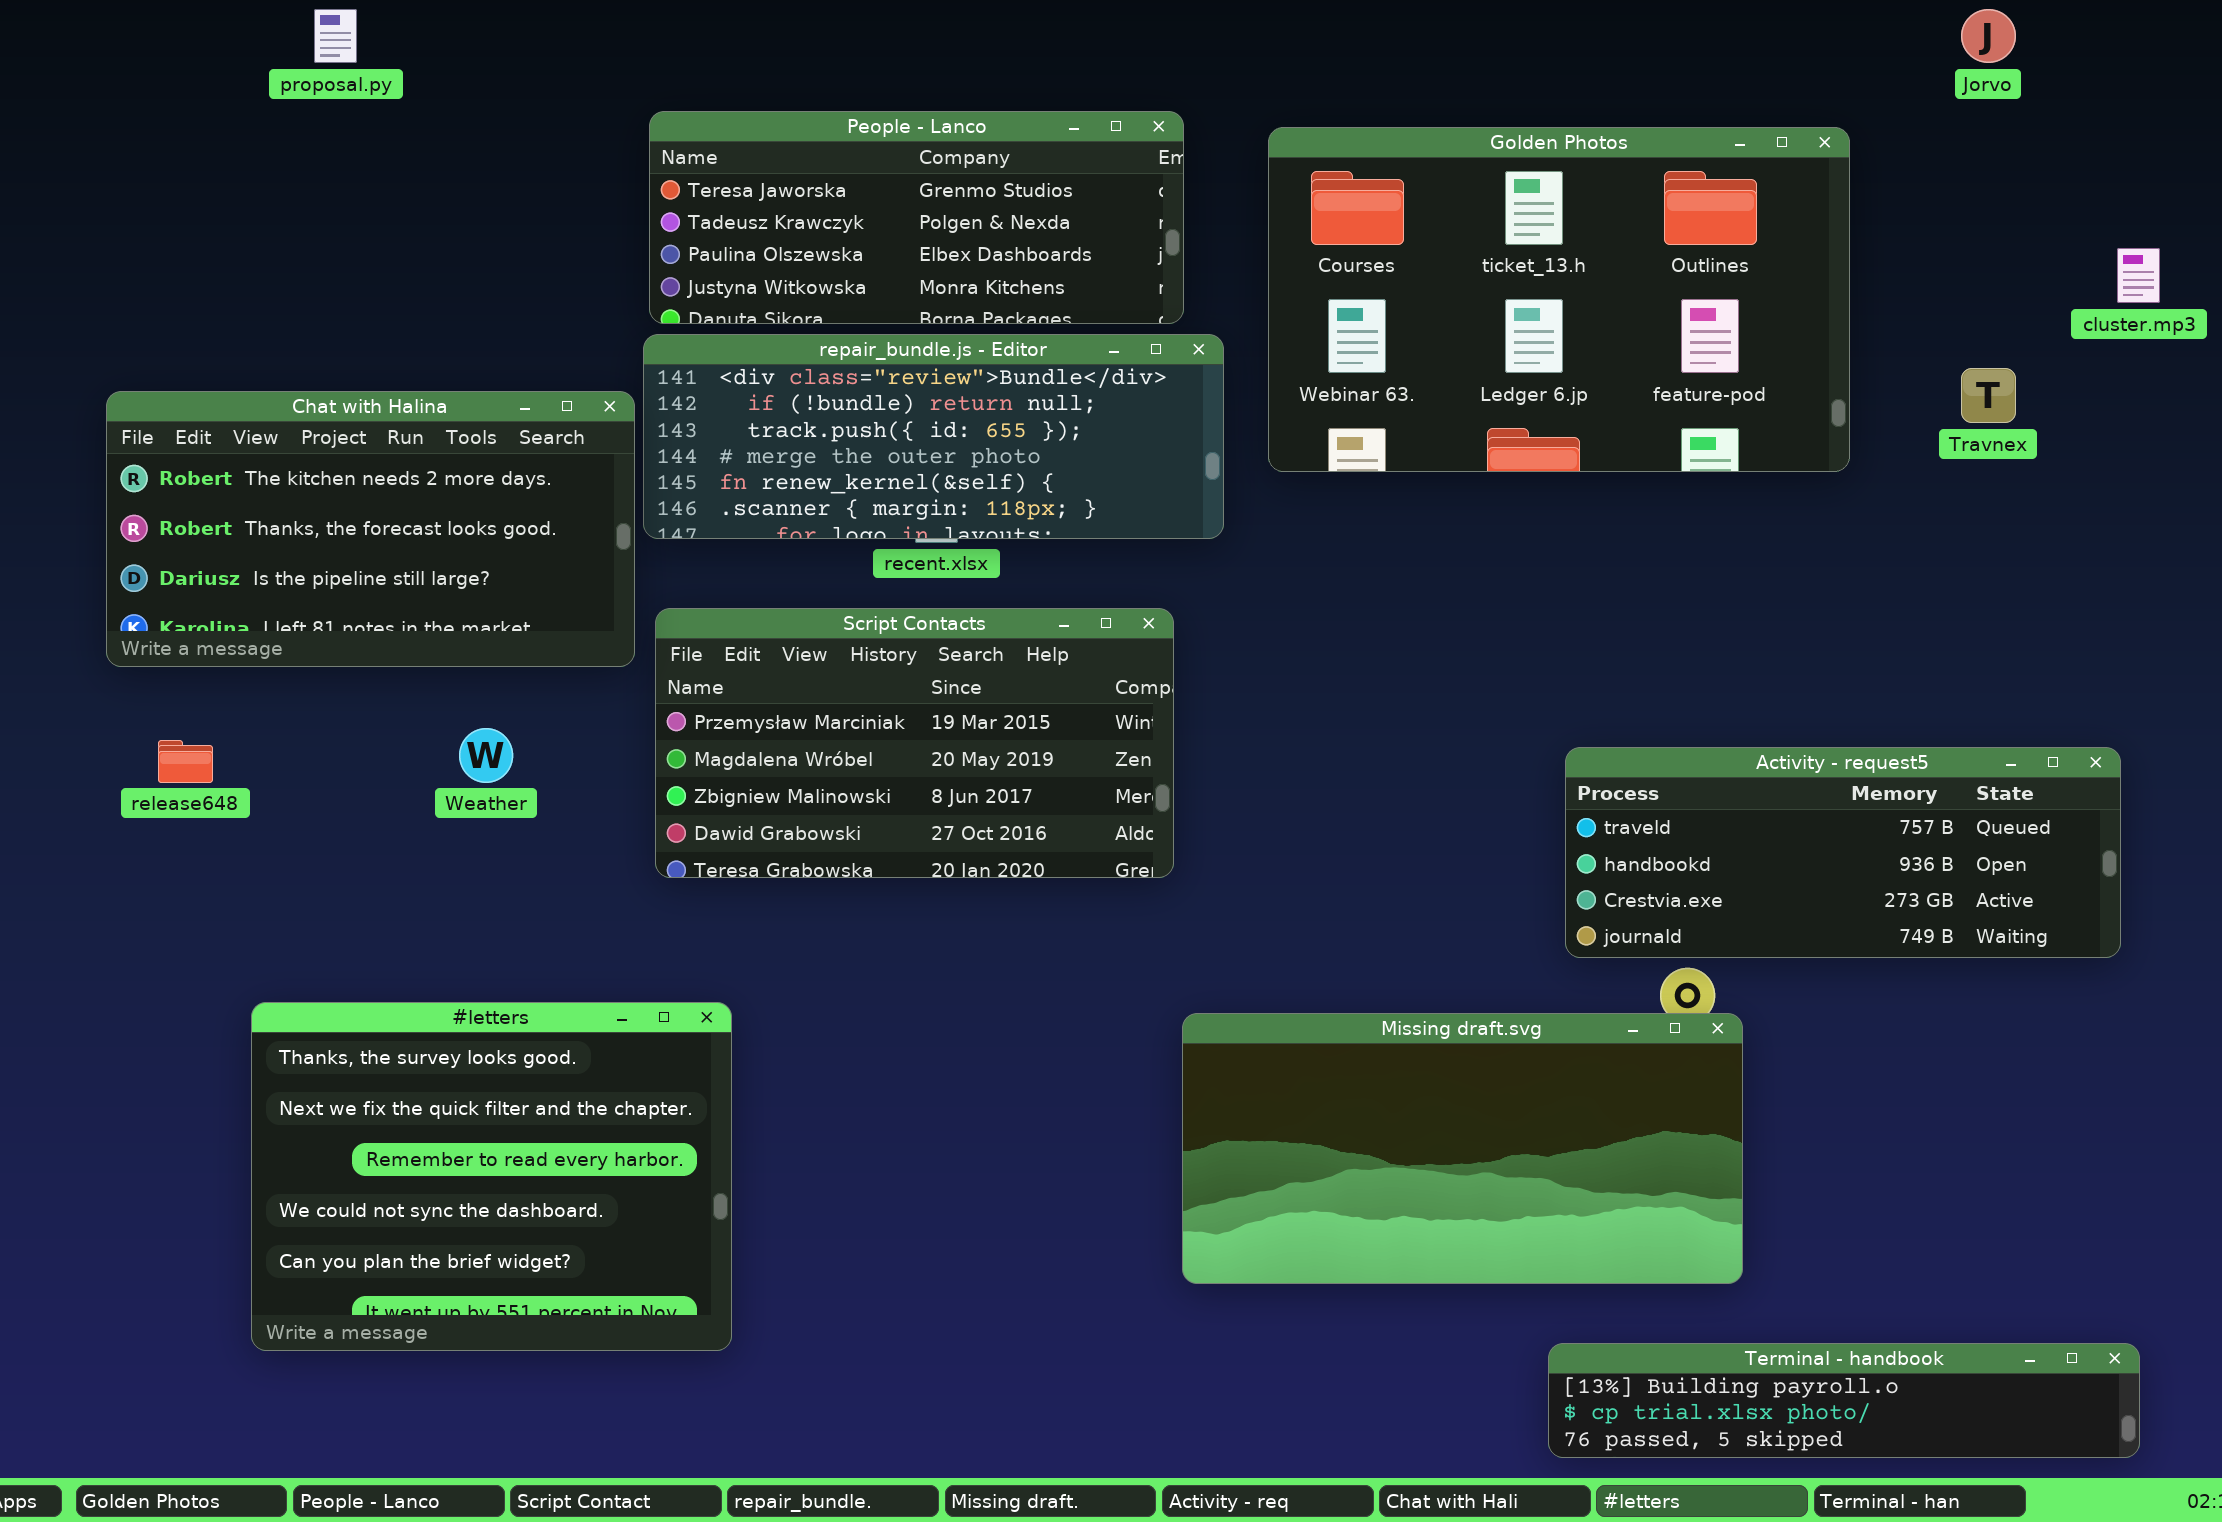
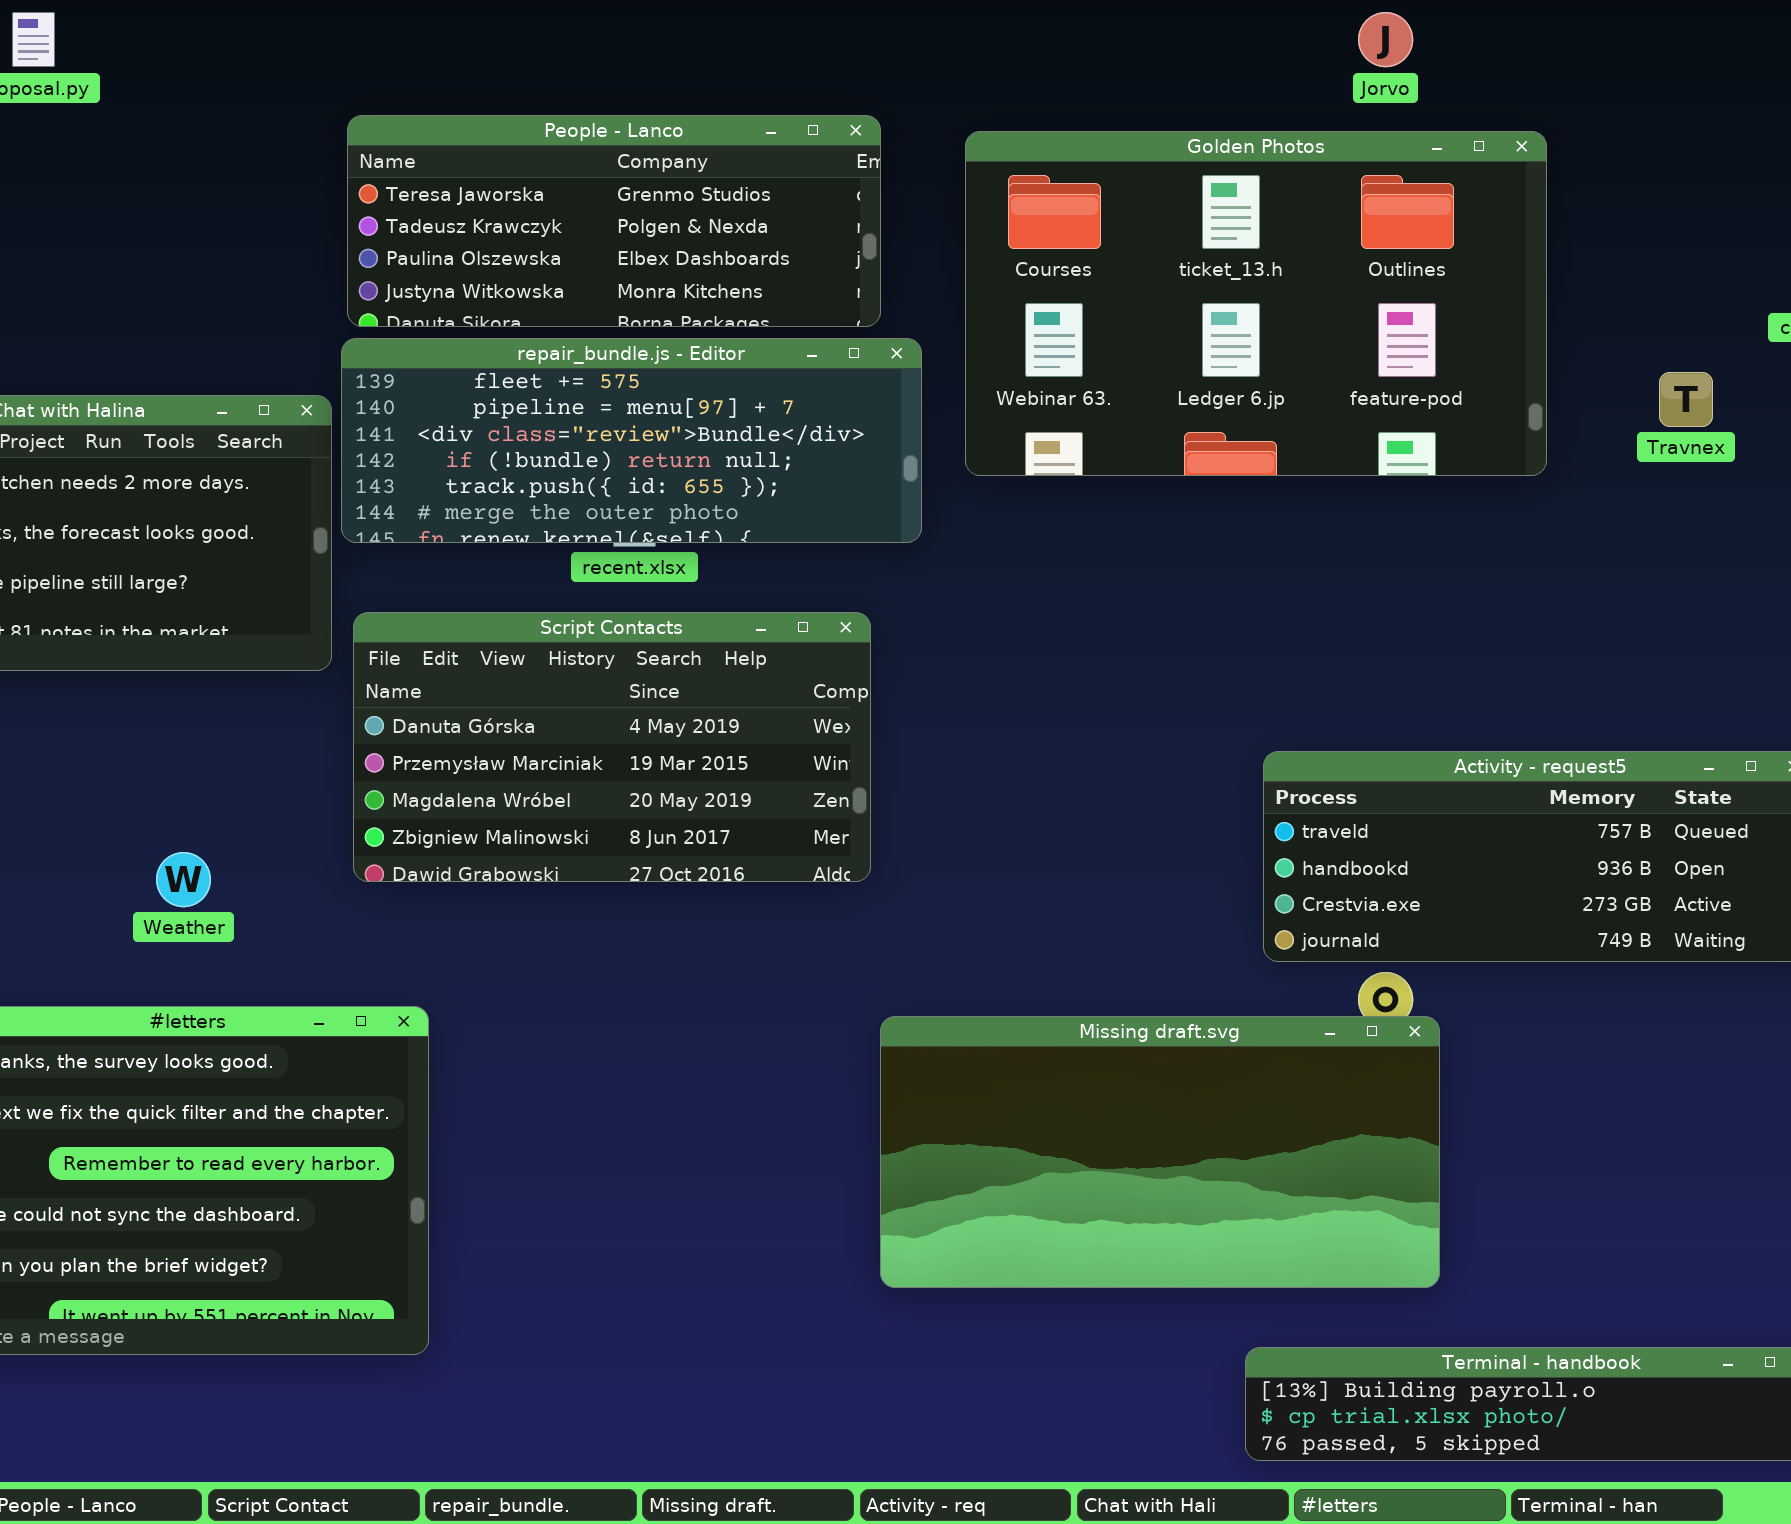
Jorvo: [1961,9,2016,63] -> [1358,12,1413,67], moved
repair_bundle.js - Editor: [643,334,1224,539] -> [341,338,922,543], scrolled up 2 rows
Script Contacts: [655,608,1174,878] -> [353,612,871,882], scrolled up 1 row
Weather: [459,728,513,783] -> [156,852,211,907], moved

